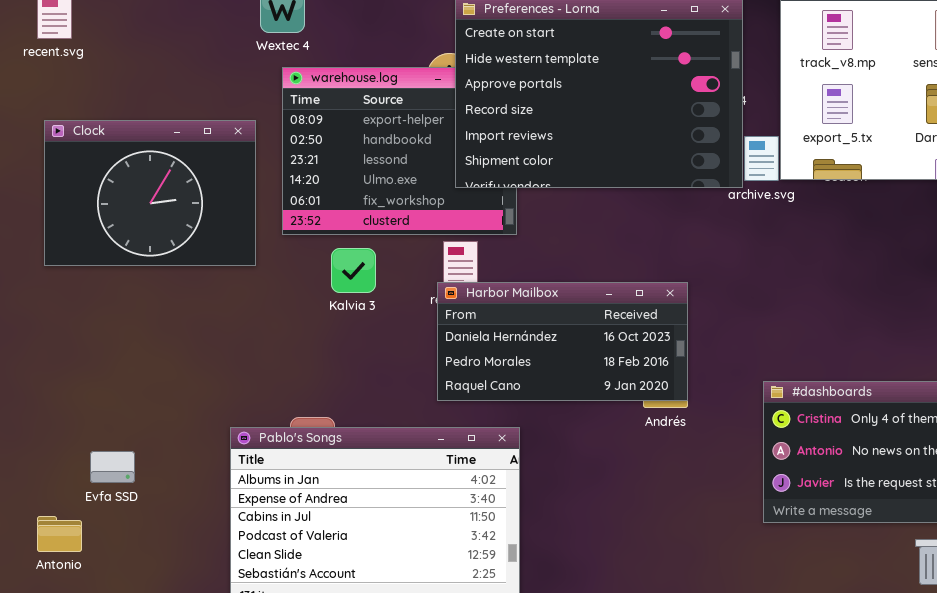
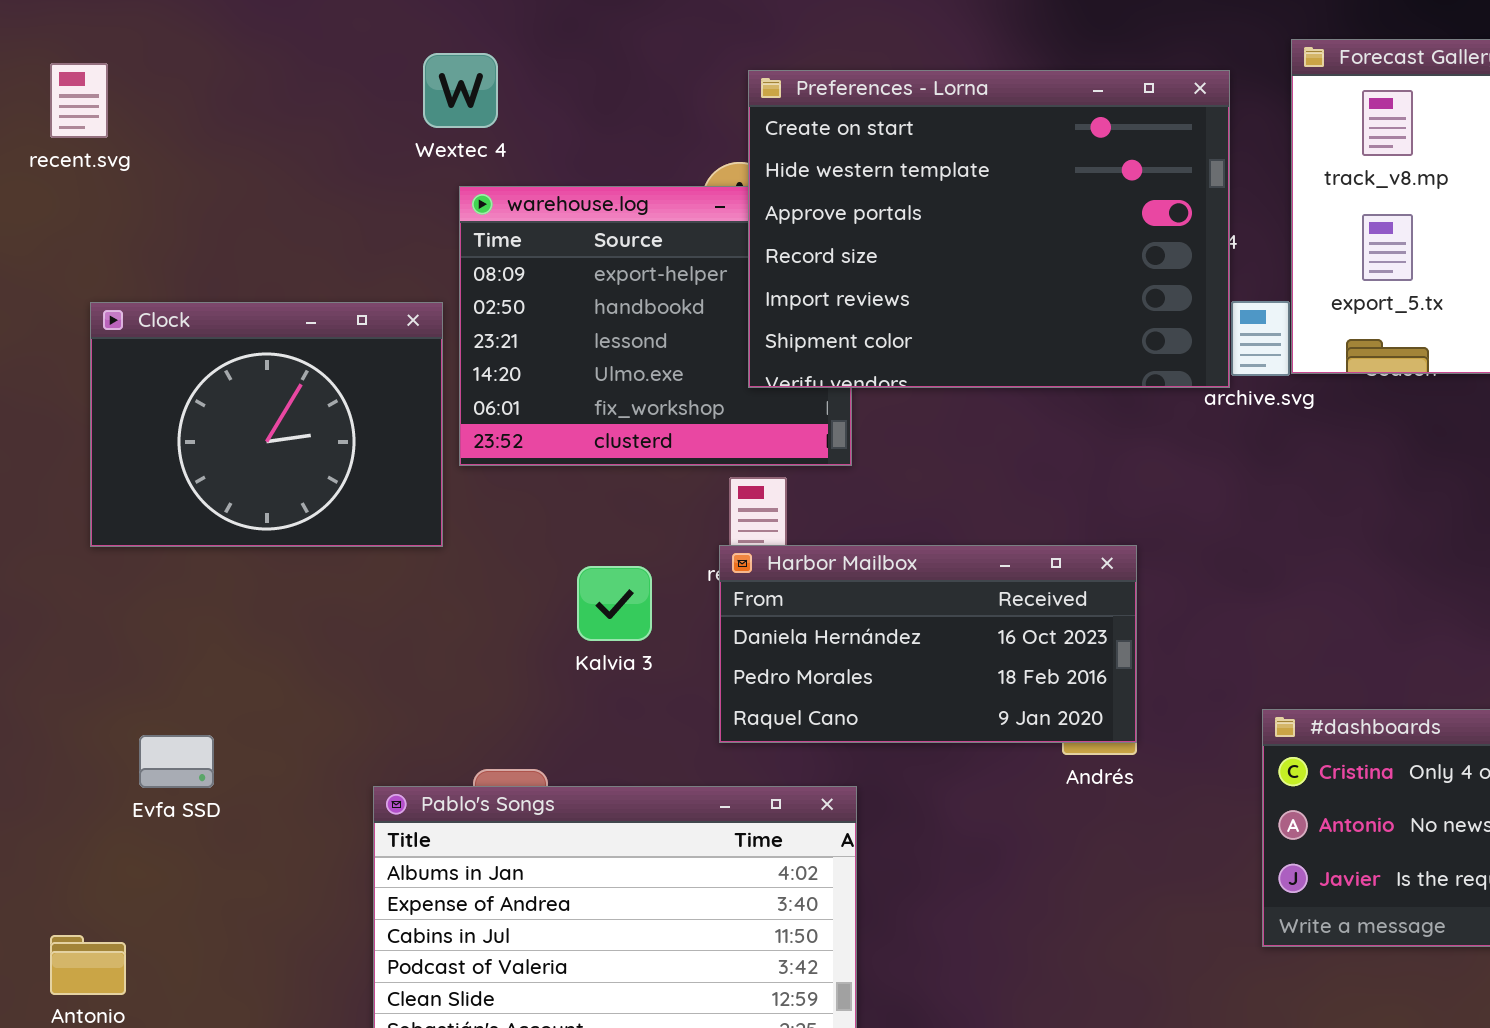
Clock: [44,120,256,266] -> [90,302,443,547], moved
Kalvia 3: [331,248,376,293] -> [577,566,652,641], moved
Evfa SSD: [90,451,135,483] -> [139,735,214,788], moved

